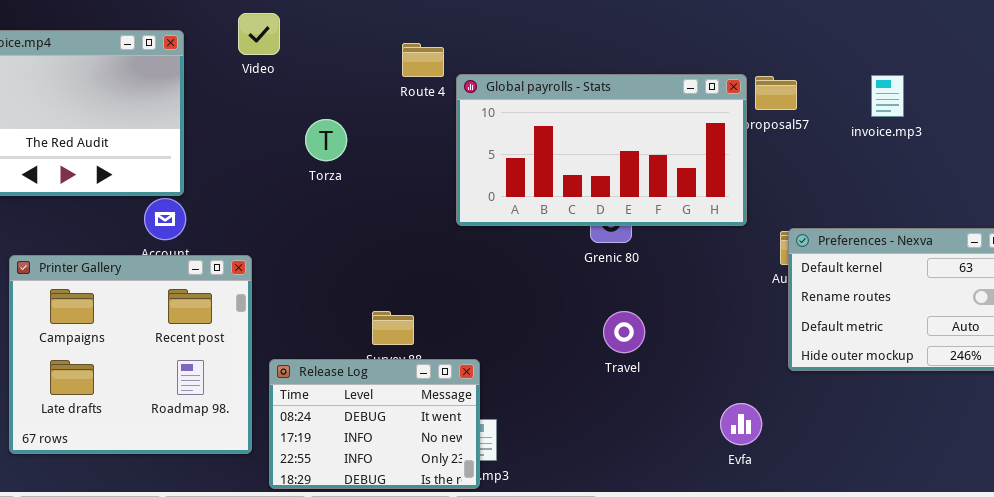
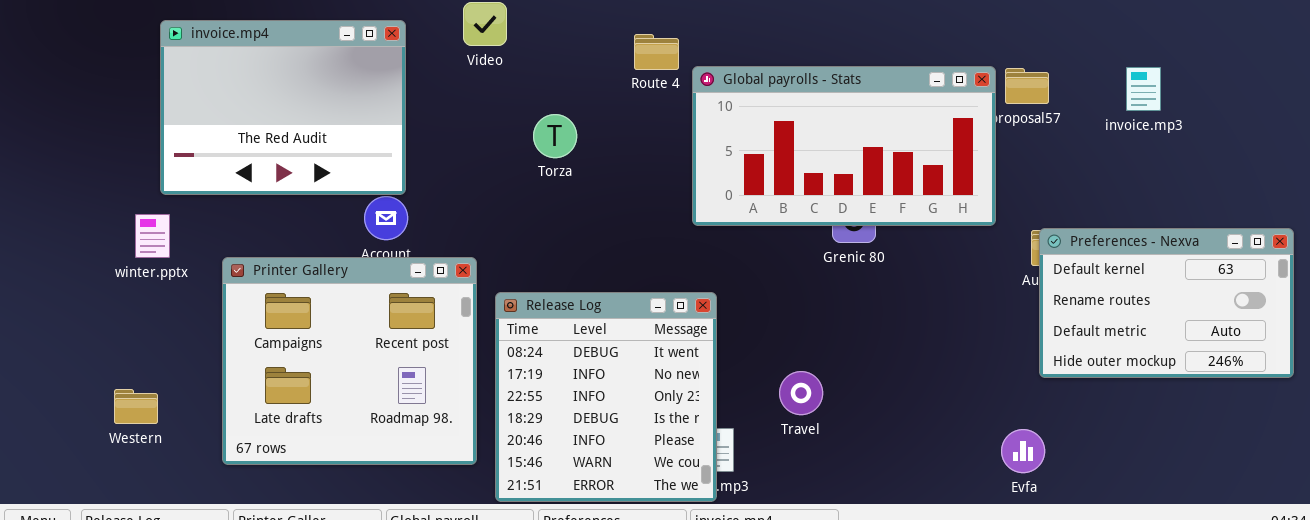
Travel: [603,311,645,353] -> [779,371,823,415], moved
Release Log: [269,359,480,489] -> [495,292,717,502], resized
Evfa: [720,403,762,445] -> [1001,429,1045,473], moved

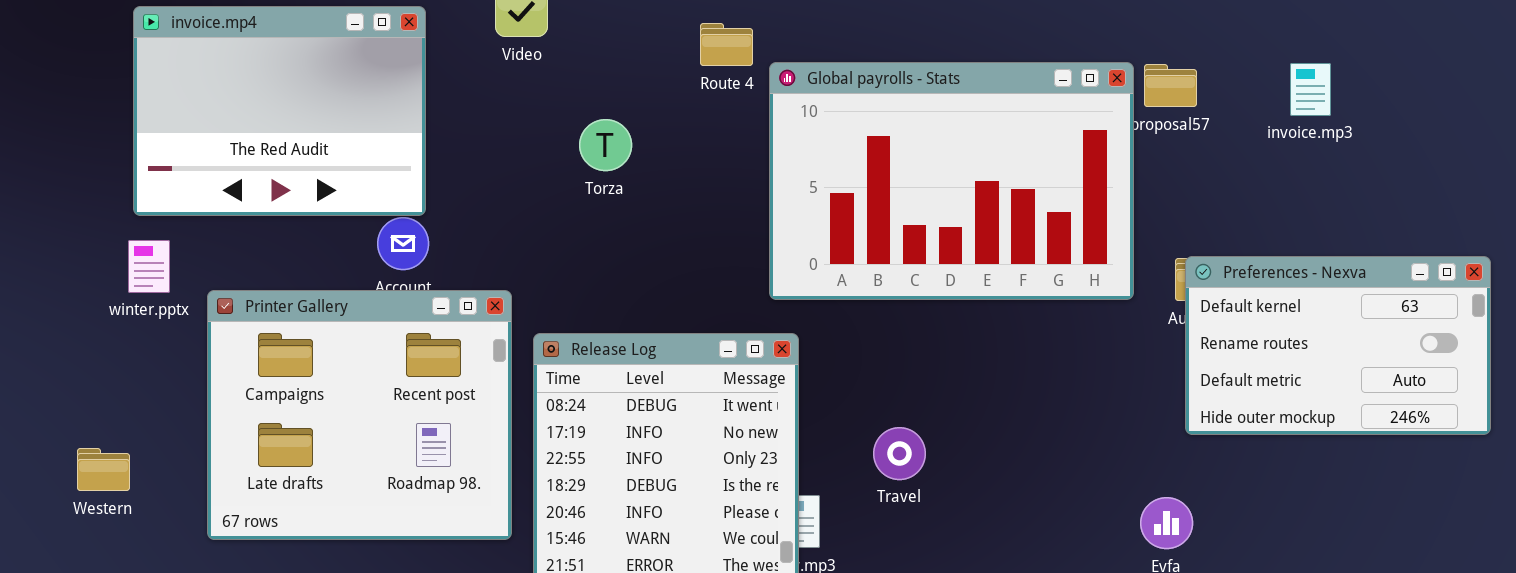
Global payrolls - Stats: [692,66,996,226] -> [769,62,1134,300], resized
winter.pptx: [135,214,170,258] -> [128,240,170,293], moved

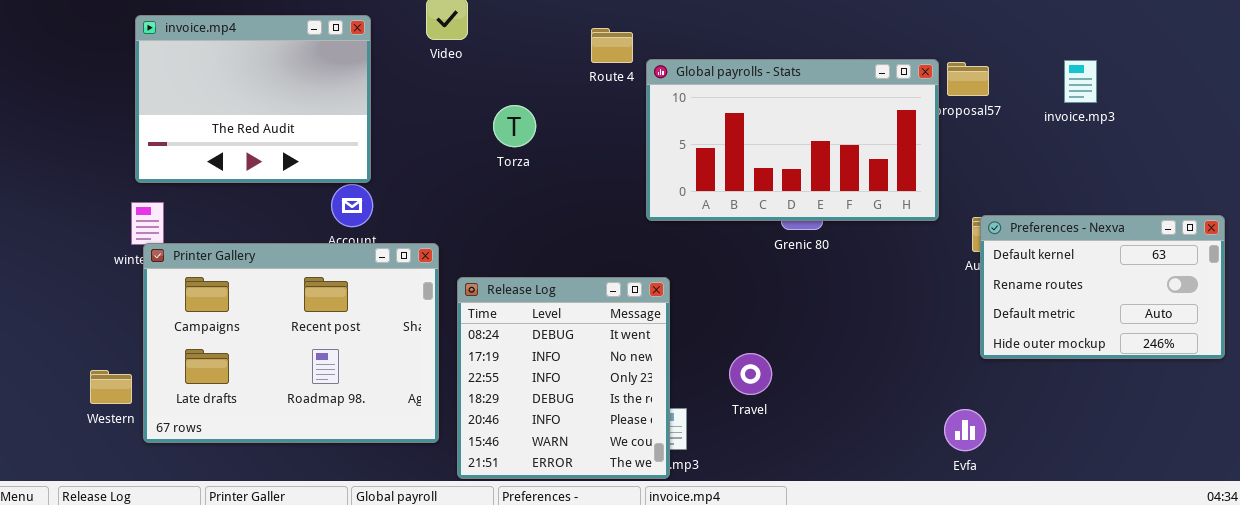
Global payrolls - Stats: [769,62,1134,300] -> [646,59,939,221], resized
Printer Gallery: [207,290,512,540] -> [143,243,439,443], resized

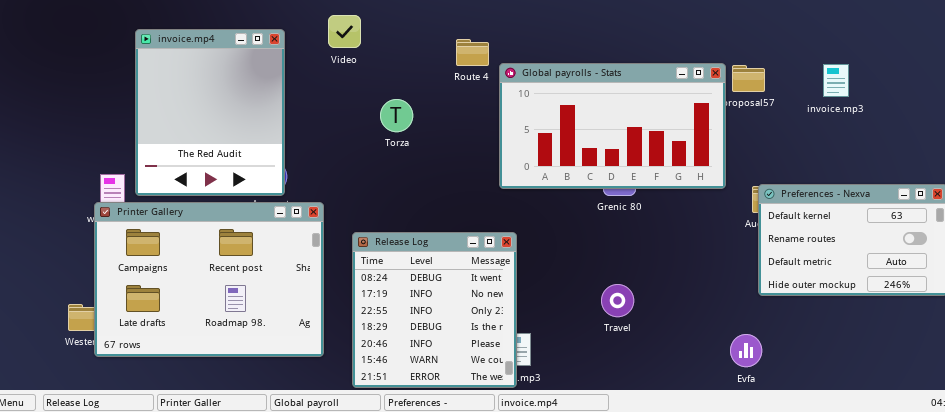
invoice.mp4: [135,15,371,183] -> [135,29,285,196], resized
Printer Gallery: [143,243,439,443] -> [94,202,324,357], moved
Travel: [729,353,772,395] -> [601,284,634,317], moved

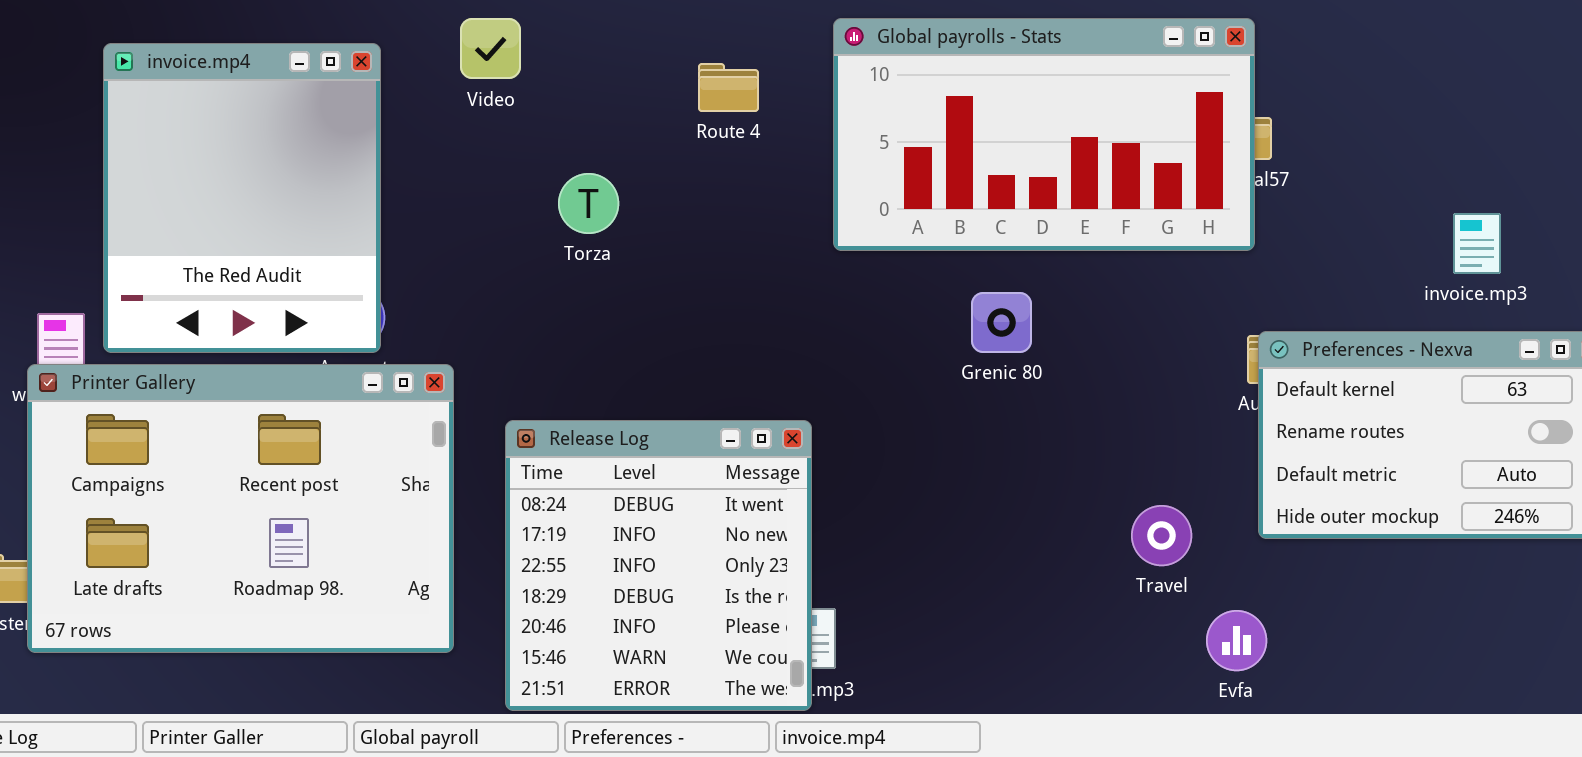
Global payrolls - Stats: [499,63,726,189] -> [833,18,1255,251], moved
invoice.mp3: [823,64,849,97] -> [1453,213,1501,274], moved
Travel: [601,284,634,317] -> [1131,505,1192,566], moved

